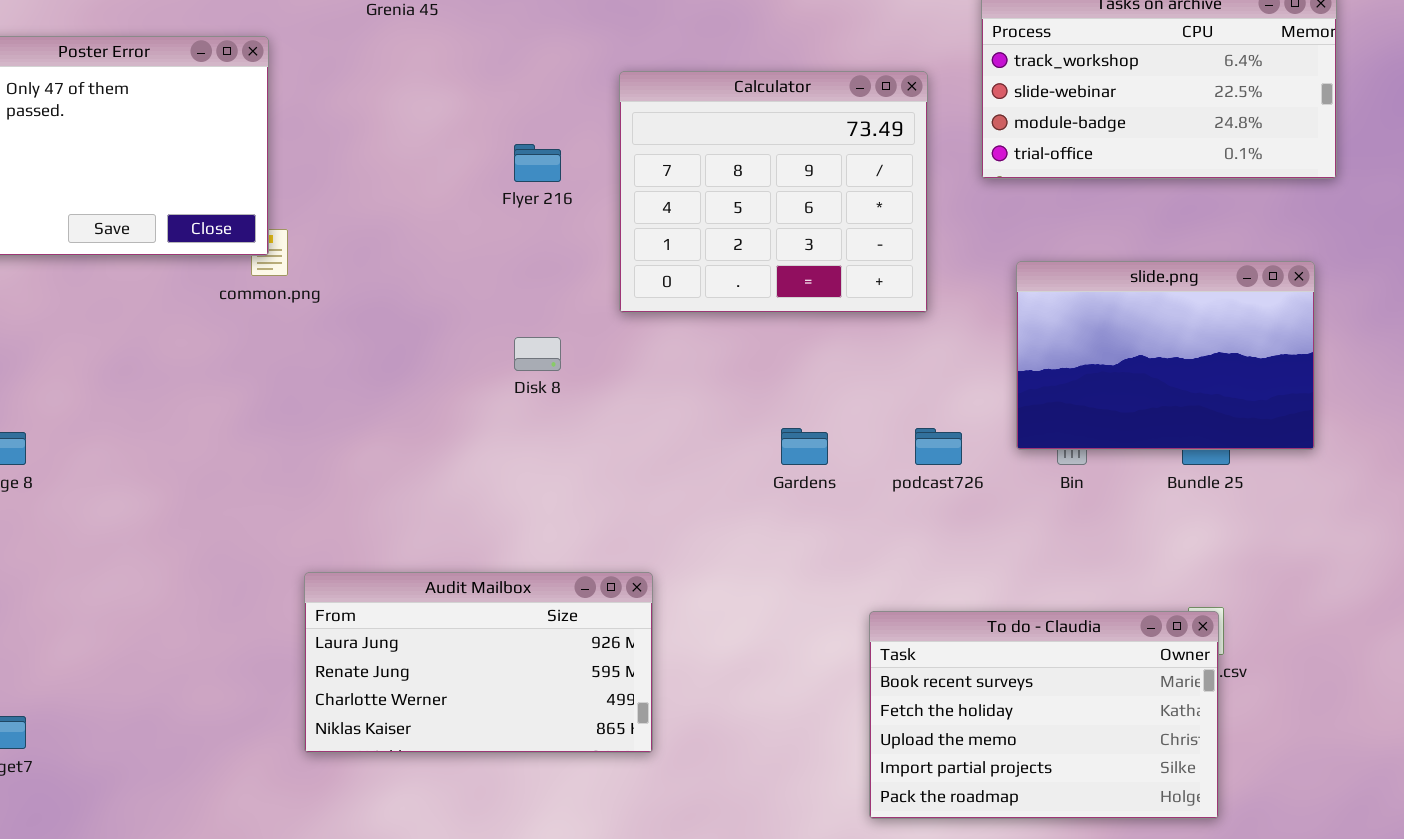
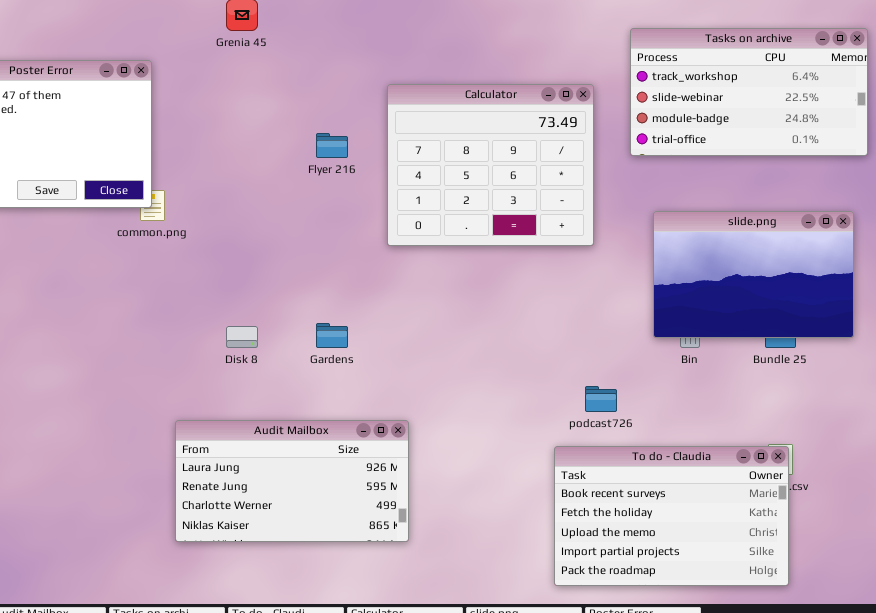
Disk 8: [514,337,561,371] -> [226,326,258,348], moved
Gardens: [781,428,828,465] -> [316,323,348,348], moved
podcast726: [915,428,962,465] -> [585,386,617,412], moved

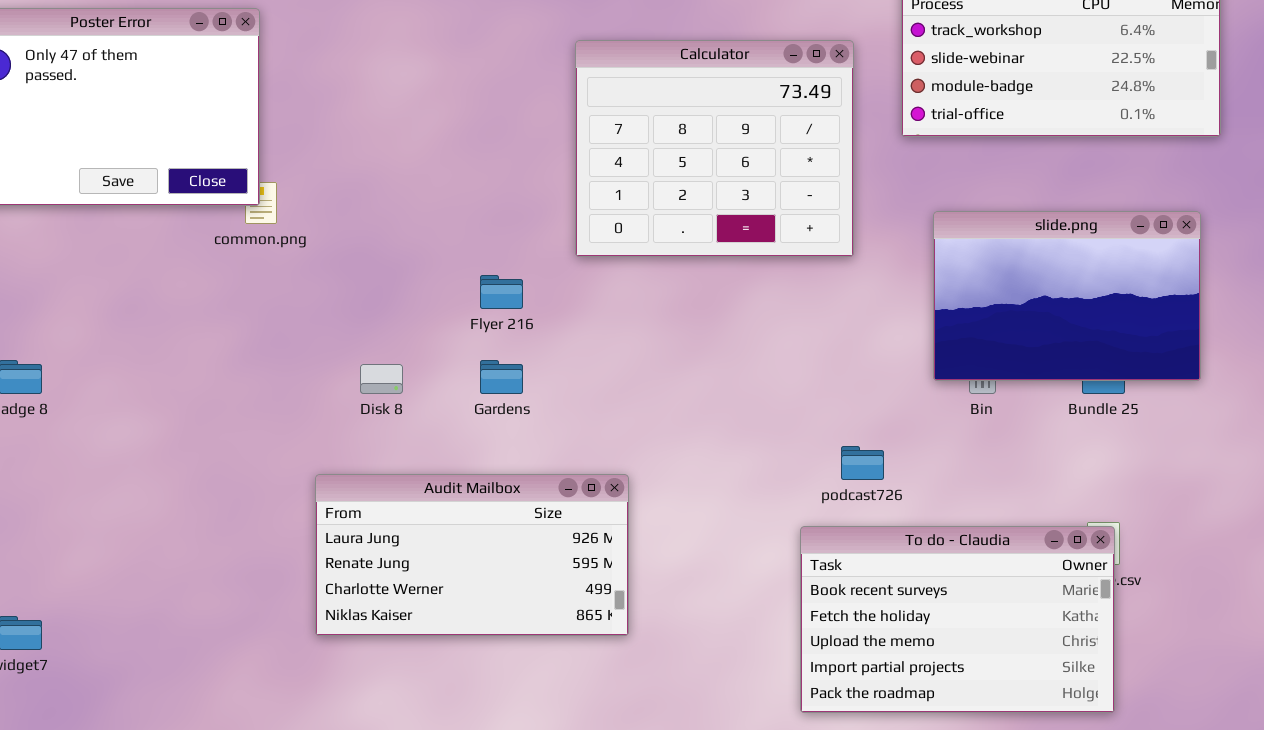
Flyer 216: [316,133,348,158] -> [480,275,523,309], moved
Audit Mailbox: [175,420,409,542] -> [315,474,629,636], moved

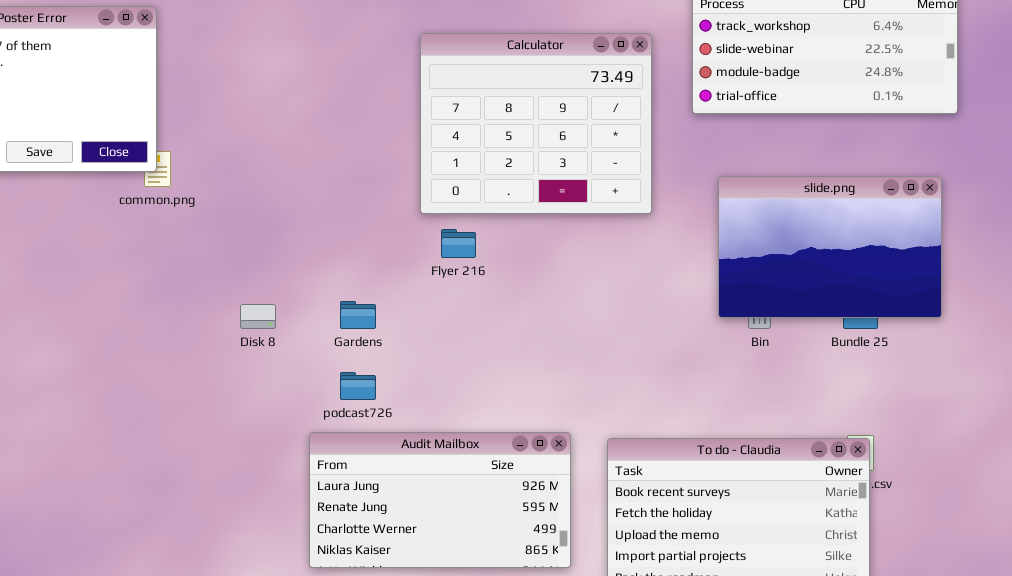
Flyer 216: [480,275,523,309] -> [441,229,476,258], moved
podcast726: [841,446,884,480] -> [340,372,376,400], moved
Audit Mailbox: [315,474,629,636] -> [309,432,571,568], moved

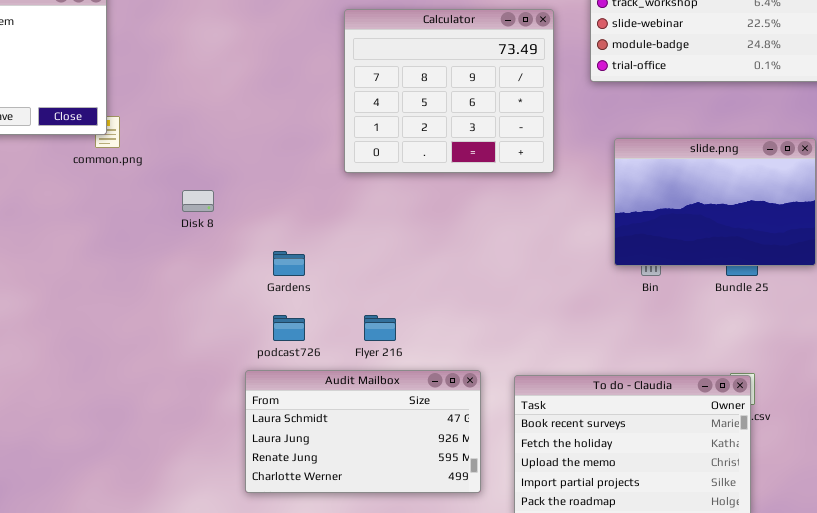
Flyer 216: [441,229,476,258] -> [364,315,396,341], moved
Disk 8: [240,304,276,329] -> [182,190,214,212], moved
Audit Mailbox: [309,432,571,568] -> [245,370,481,493], scrolled up 1 row

